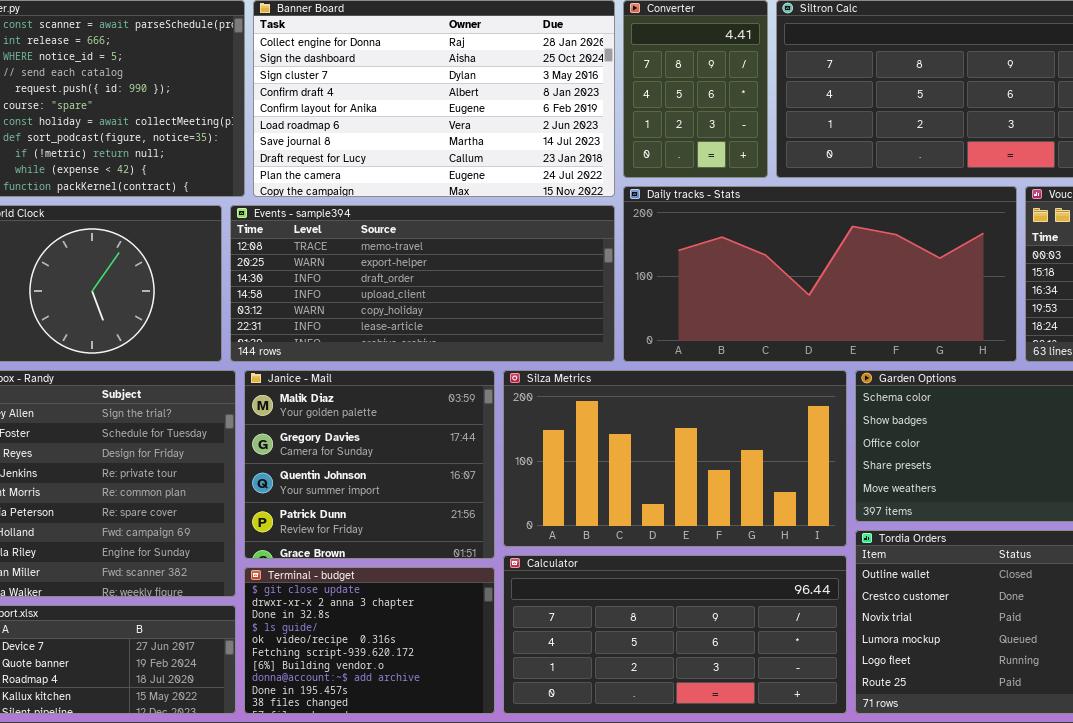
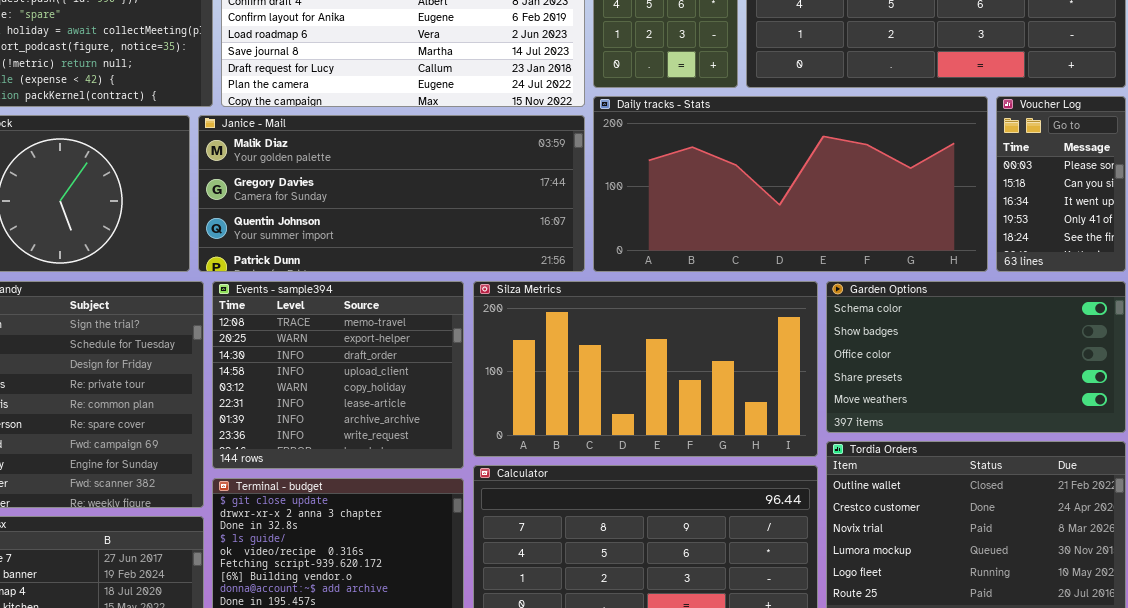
Events - sample394: [230,205,615,362] -> [212,281,464,469], moved, resized
Janice - Mail: [244,370,495,559] -> [198,115,585,272], moved, resized

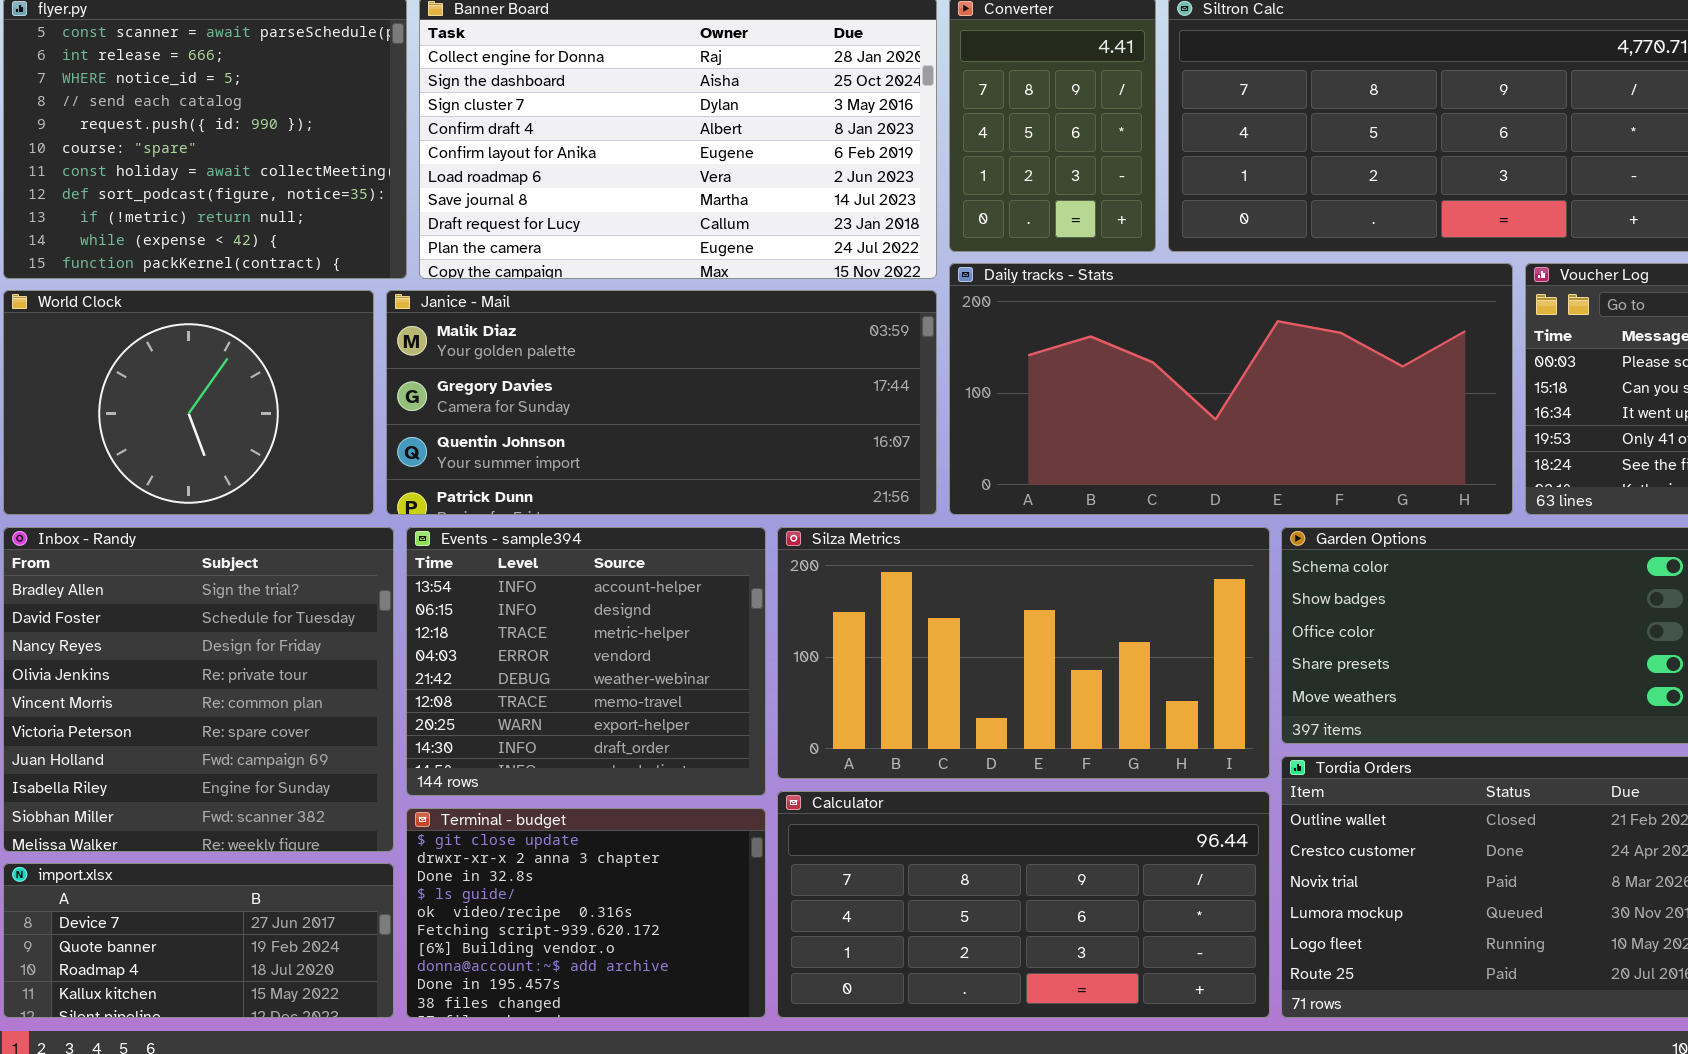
Events - sample394: [212,281,464,469] -> [406,527,766,796], scrolled up 5 rows

